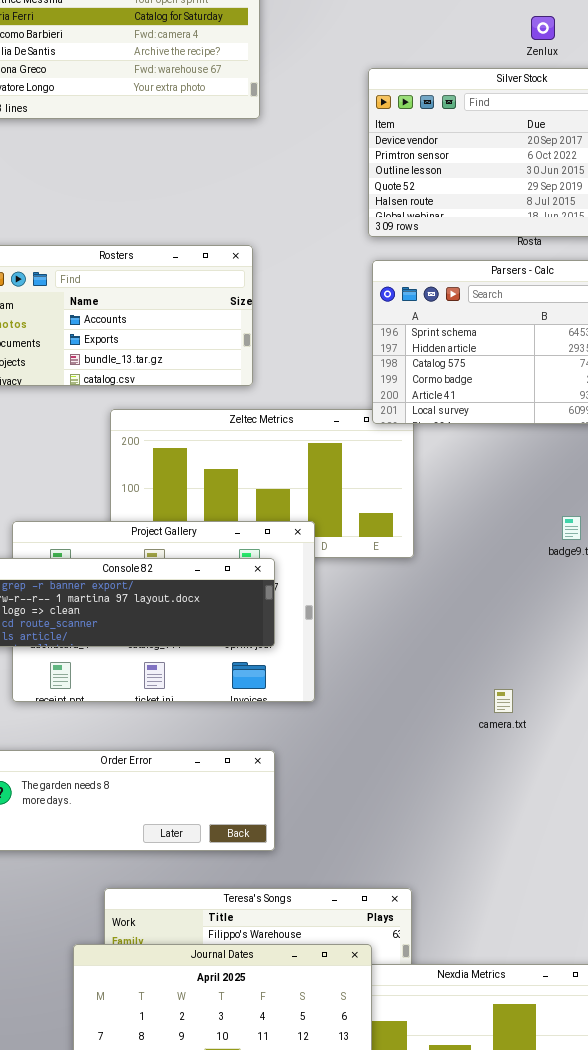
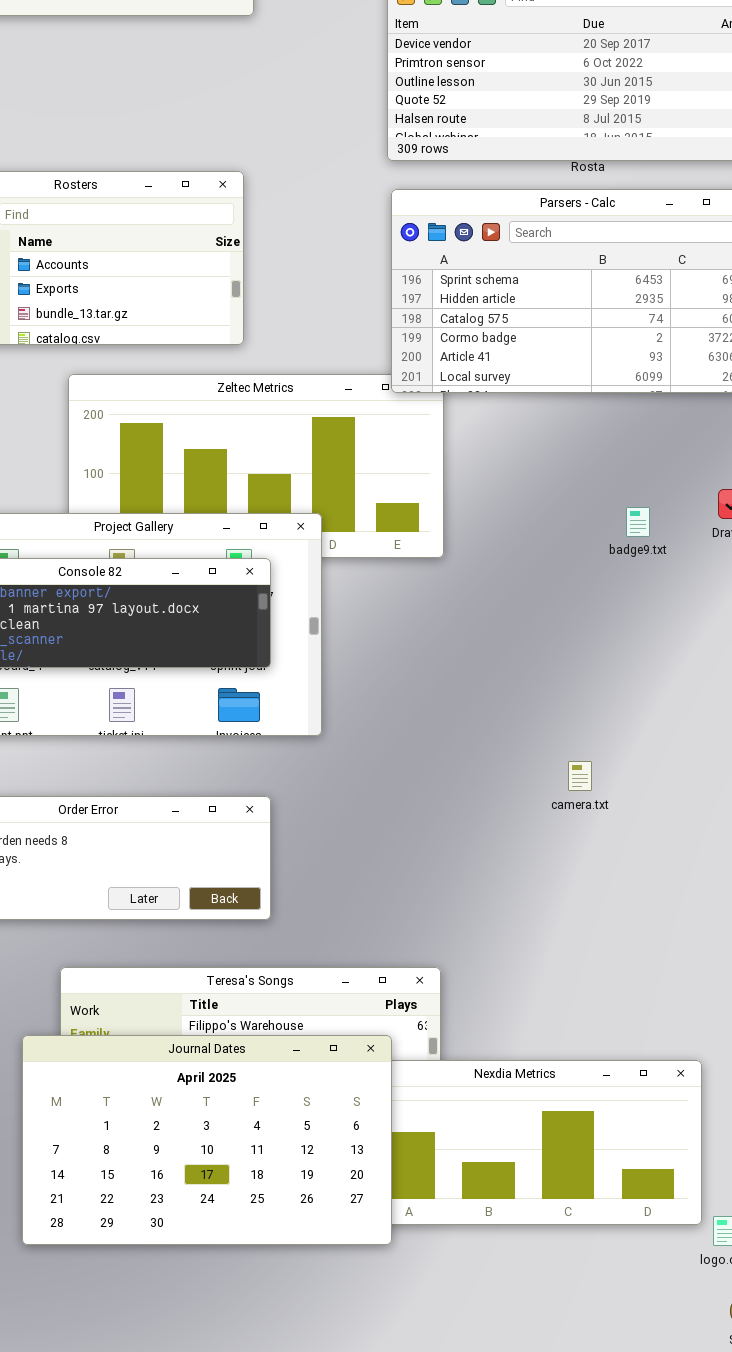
camera.txt: [494,689,513,713] -> [568,761,592,791], moved

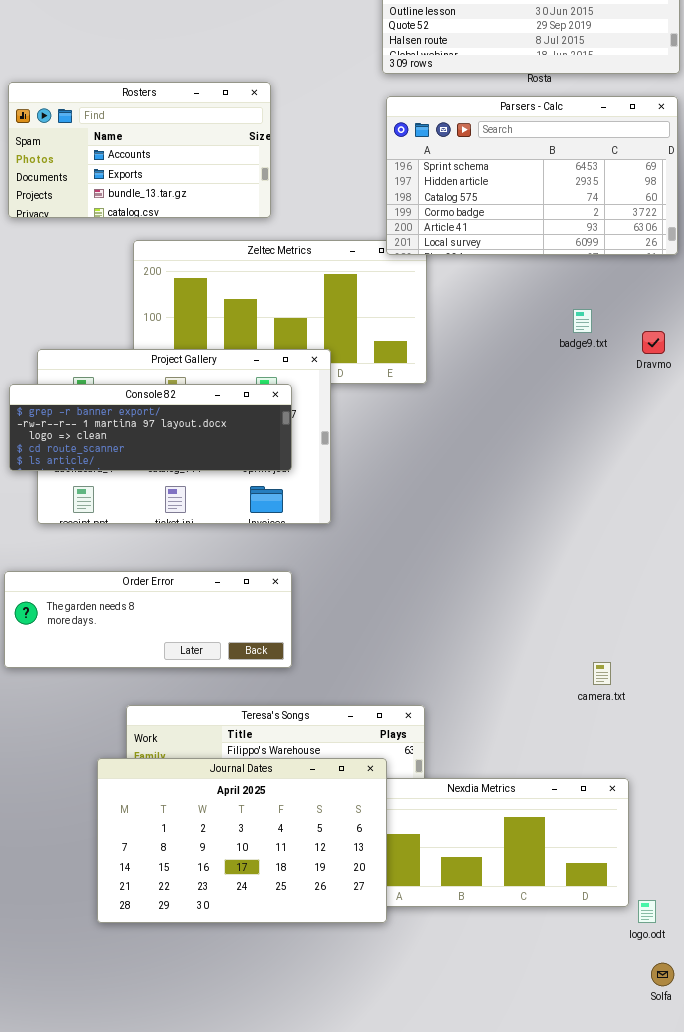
badge9.txt: [626,507,650,537] -> [573,309,592,333], moved
camera.txt: [568,761,592,791] -> [593,662,611,685], moved

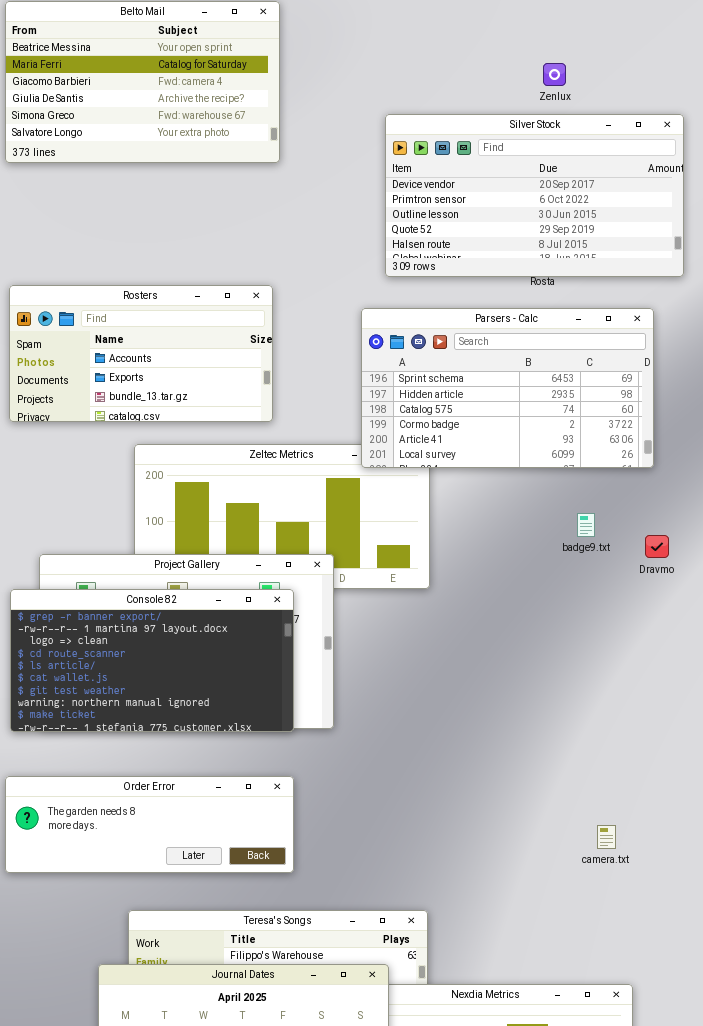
Parsers - Calc: [386,96,678,255] -> [361,308,654,468], moved
Console 82: [9,384,292,471] -> [10,589,294,732], resized
camera.txt: [593,662,611,685] -> [597,825,616,849], moved

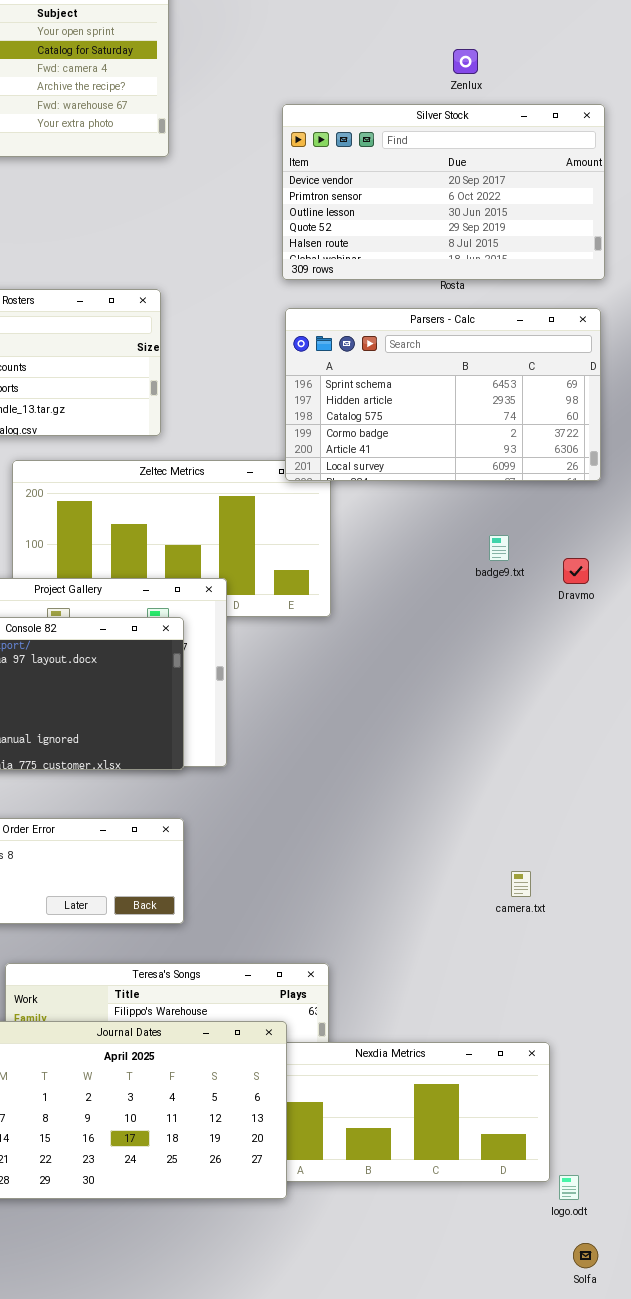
Parsers - Calc: [361,308,654,468] -> [285,308,601,481], moved

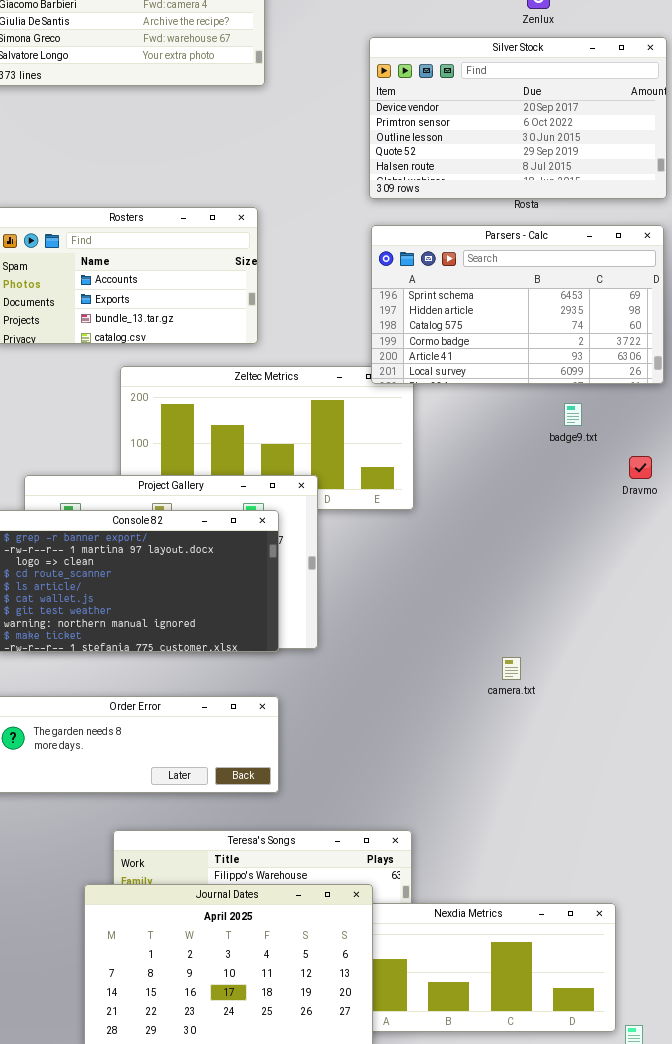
badge9.txt: [489,535,509,561] -> [564,403,582,426], moved
camera.txt: [511,871,531,897] -> [502,657,521,680], moved

